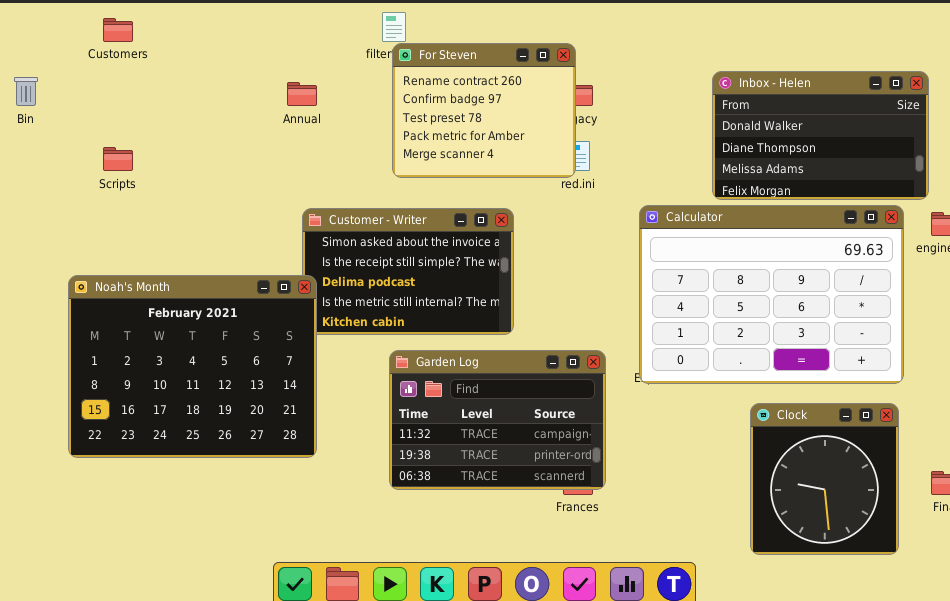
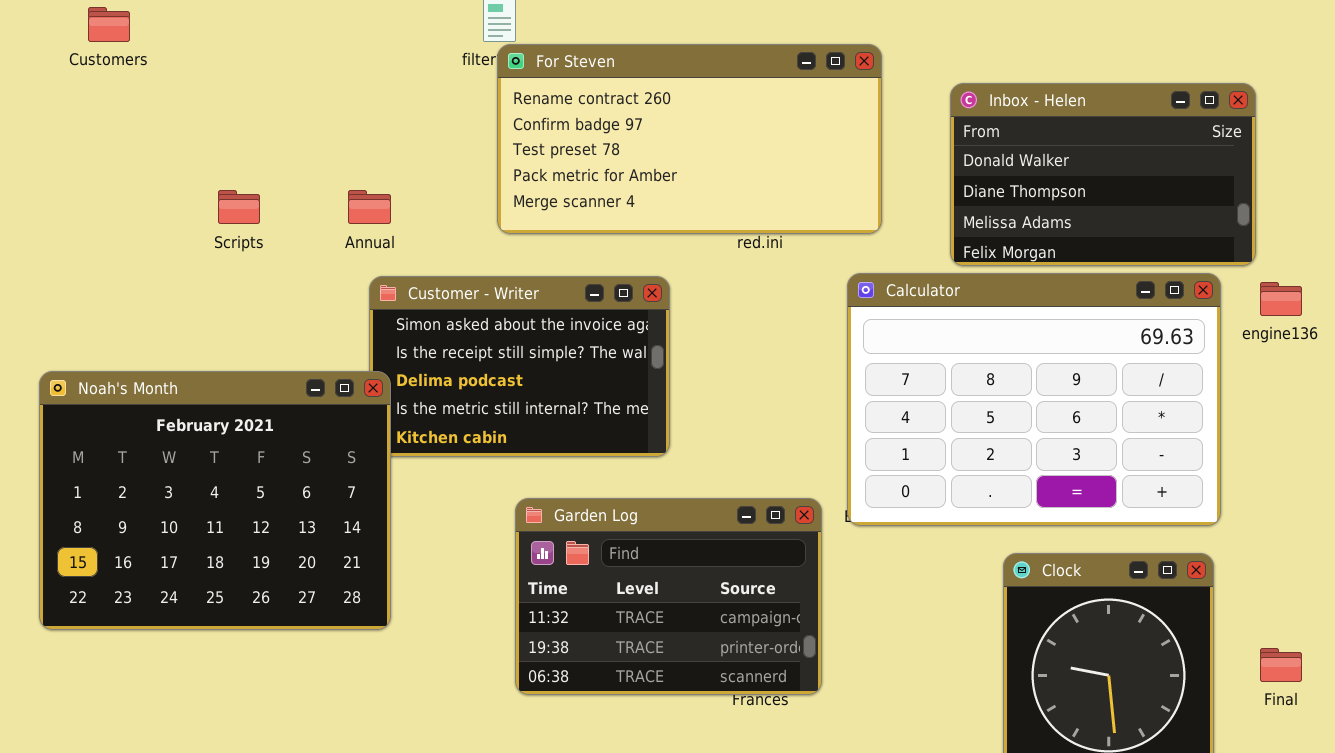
For Steven: [392,43,576,178] -> [497,44,882,234], resized
Annual: [287,82,317,106] -> [348,190,391,224], moved
Scripts: [103,147,133,171] -> [218,190,260,224], moved
Garden Log: [389,350,606,490] -> [515,498,822,695], moved

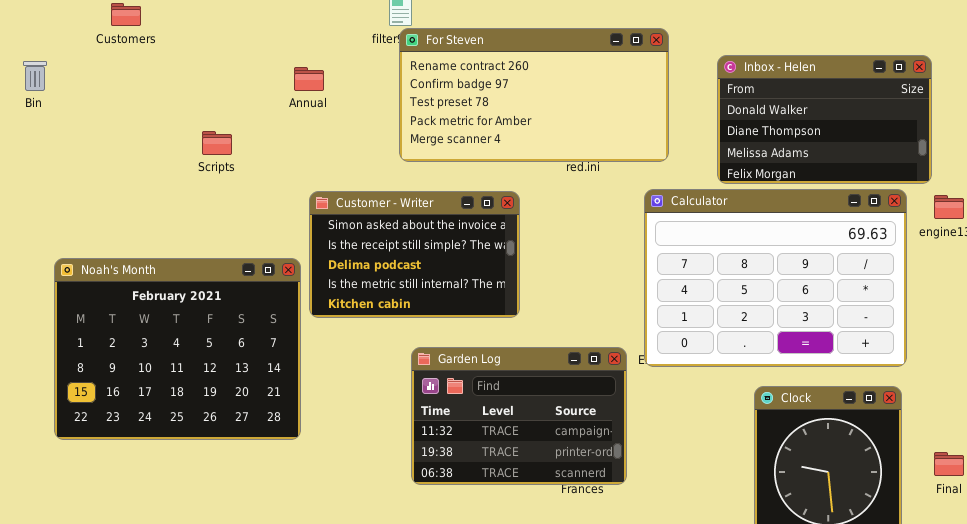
Annual: [348,190,391,224] -> [294,67,324,91], moved
Noah's Month: [39,371,391,630] -> [54,258,301,440], moved

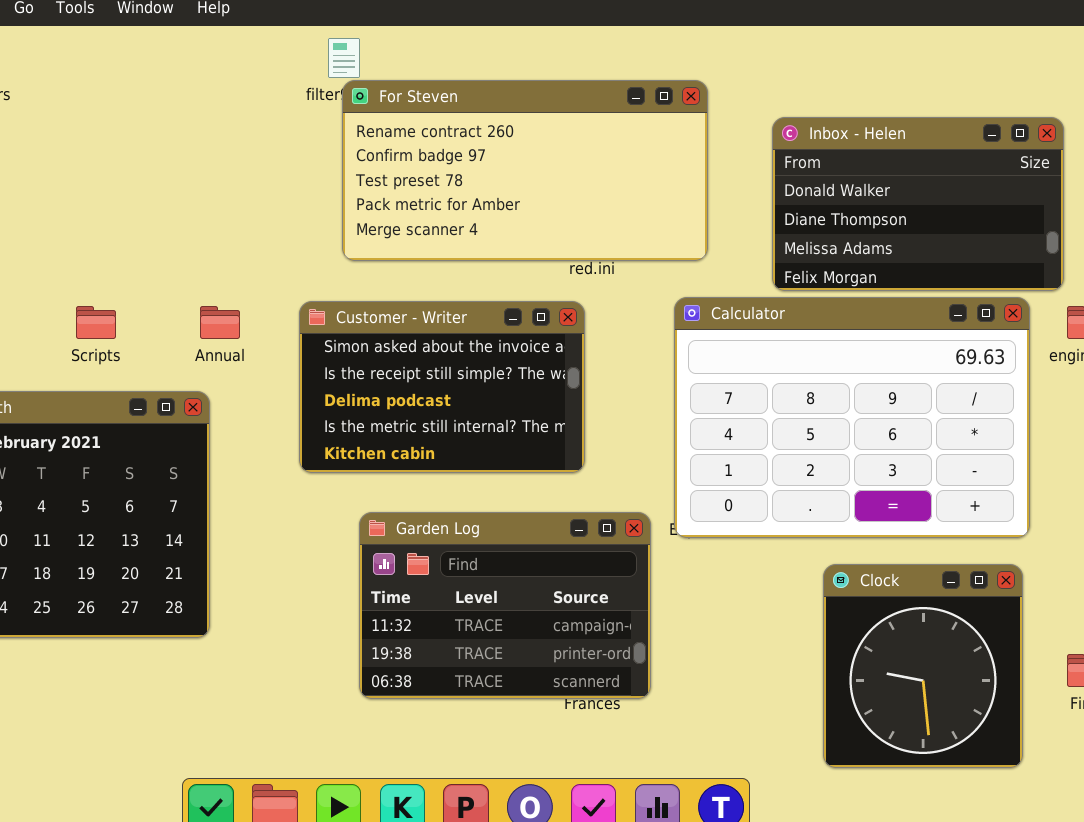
Annual: [294,67,324,91] -> [200,306,240,339], moved
Scripts: [202,131,232,155] -> [76,306,116,339], moved
Customer - Writer: [309,191,520,318] -> [299,301,585,473], moved

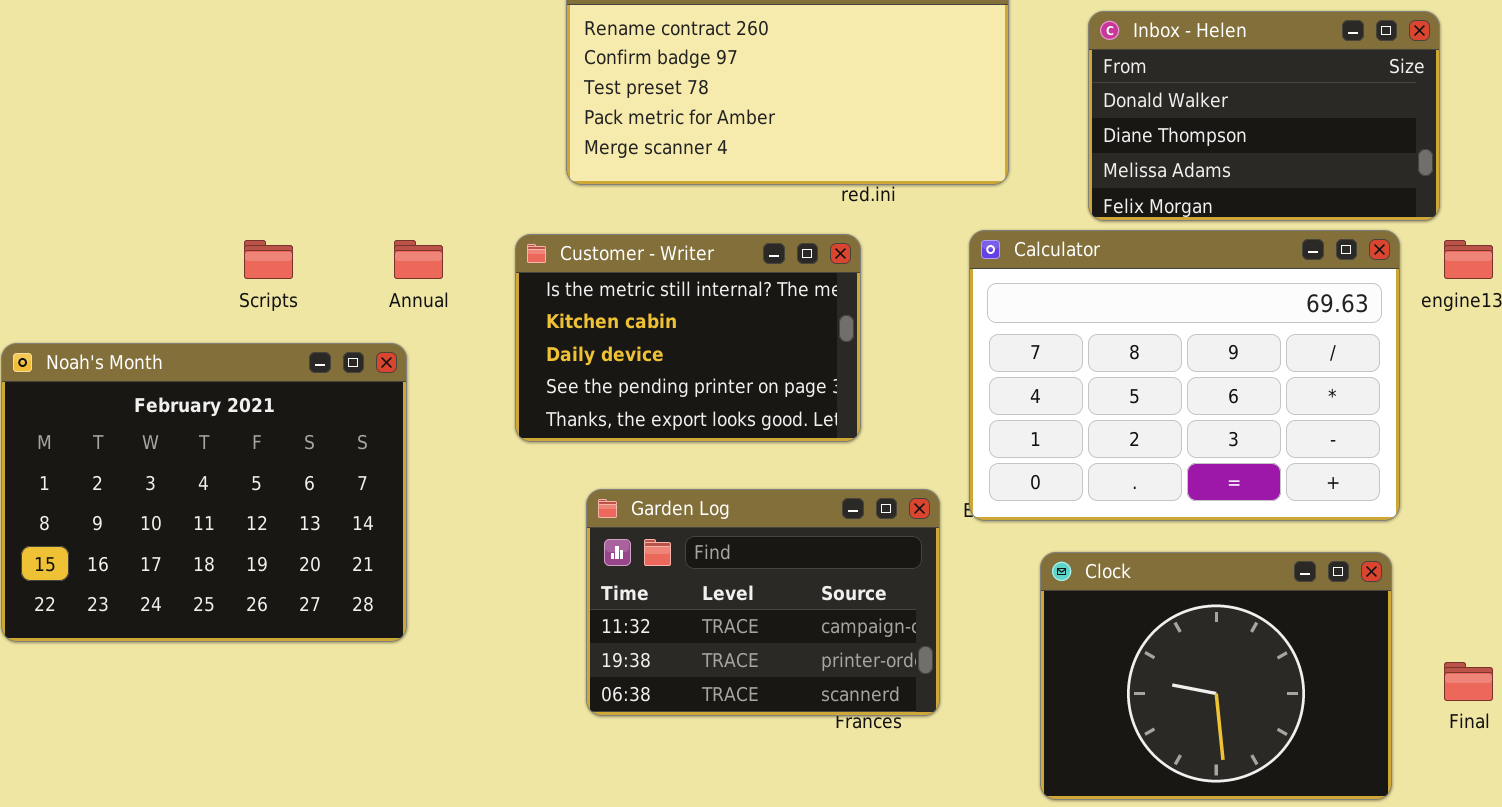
Customer - Writer: [299,301,585,473] -> [515,234,861,442], scrolled down 3 rows
Clock: [823,564,1023,768] -> [1040,552,1392,800], resized

